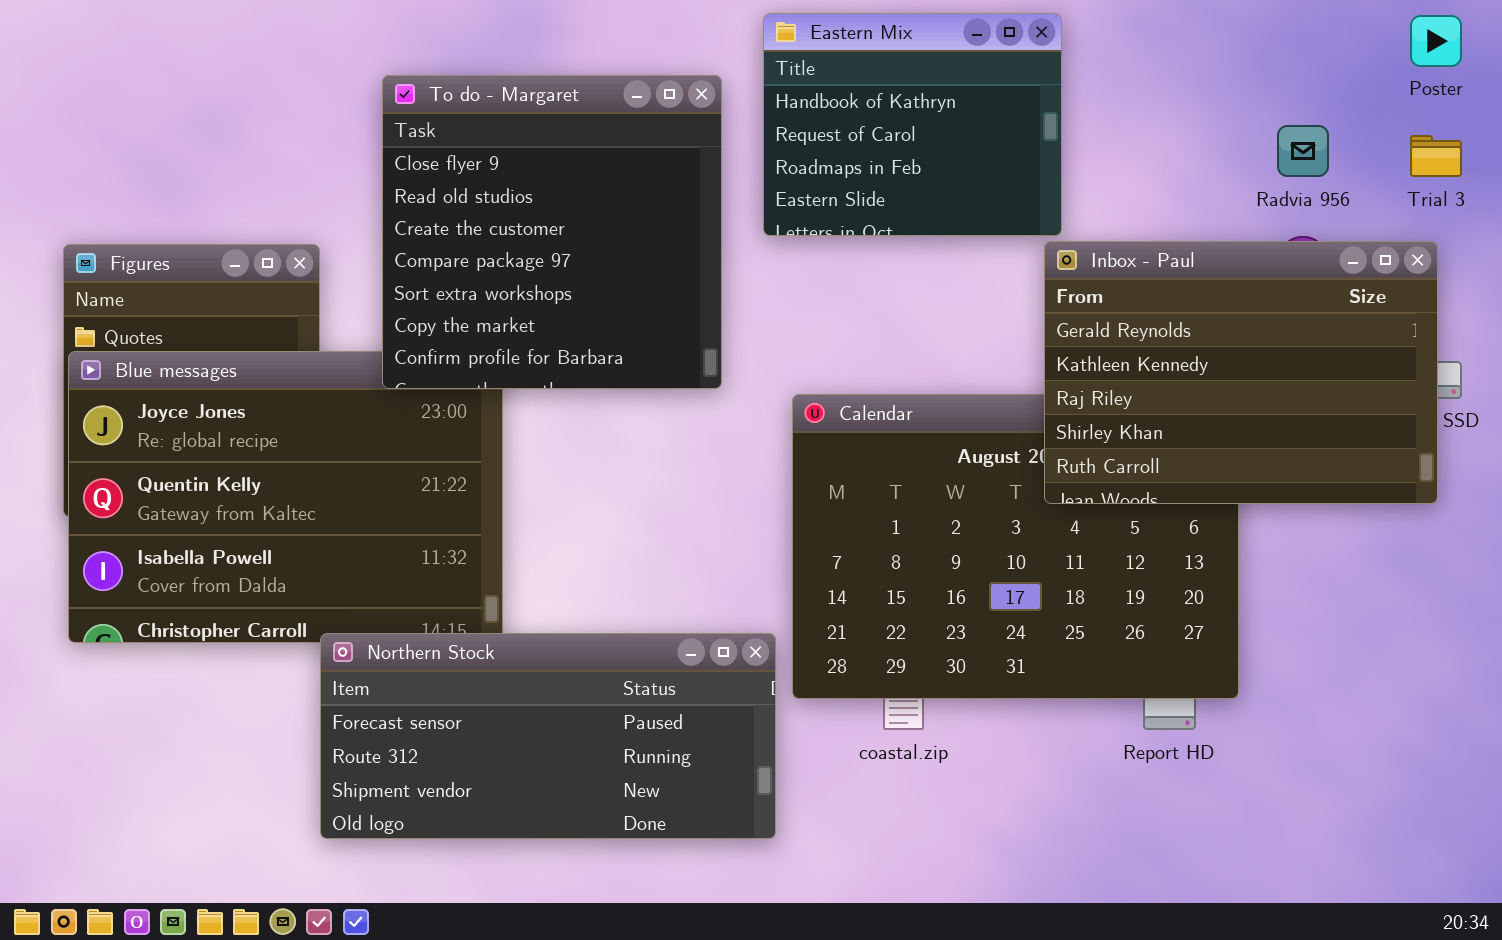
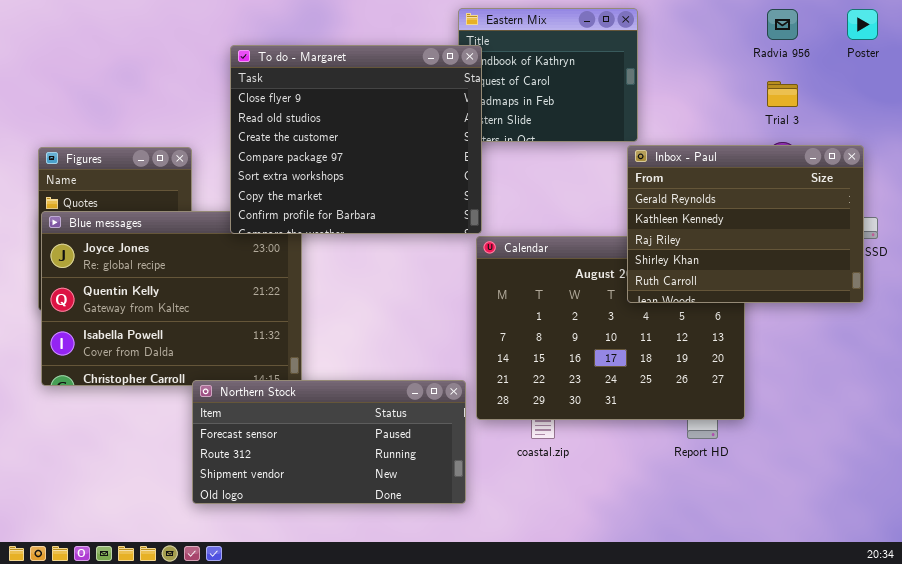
To do - Margaret: [382,75,722,389] -> [230,45,482,234], resized
Radvia 956: [1277,125,1329,177] -> [767,9,798,40], moved
Trial 3: [1410,135,1462,177] -> [767,81,798,107], moved

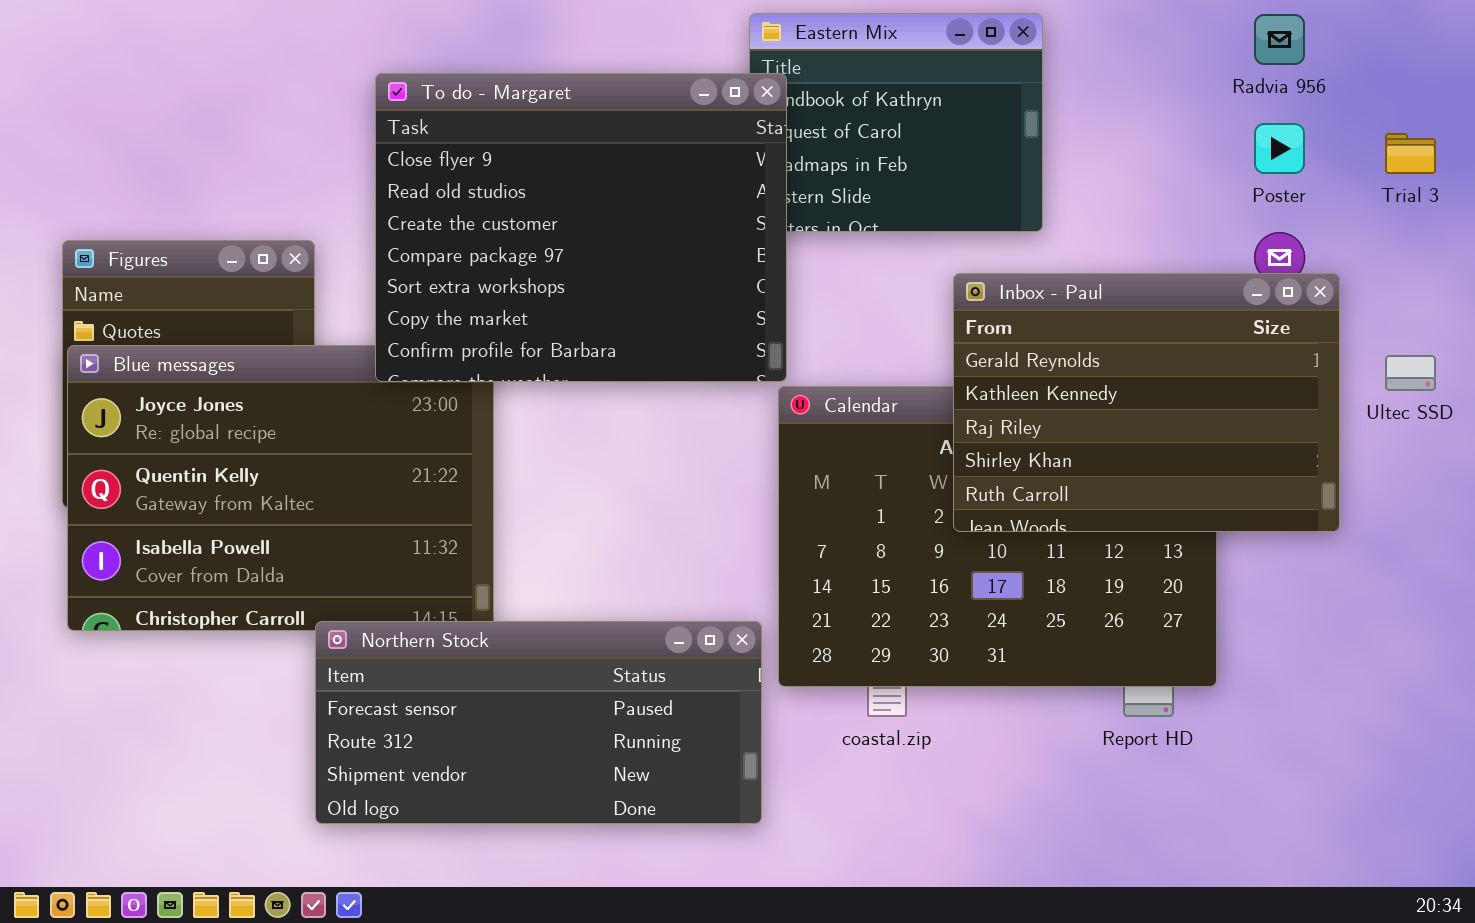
Poster: [847,9,878,40] -> [1254,123,1305,174], moved
Trial 3: [767,81,798,107] -> [1385,133,1436,174], moved
Inbox - Paul: [627,145,864,303] -> [953,273,1340,532], moved

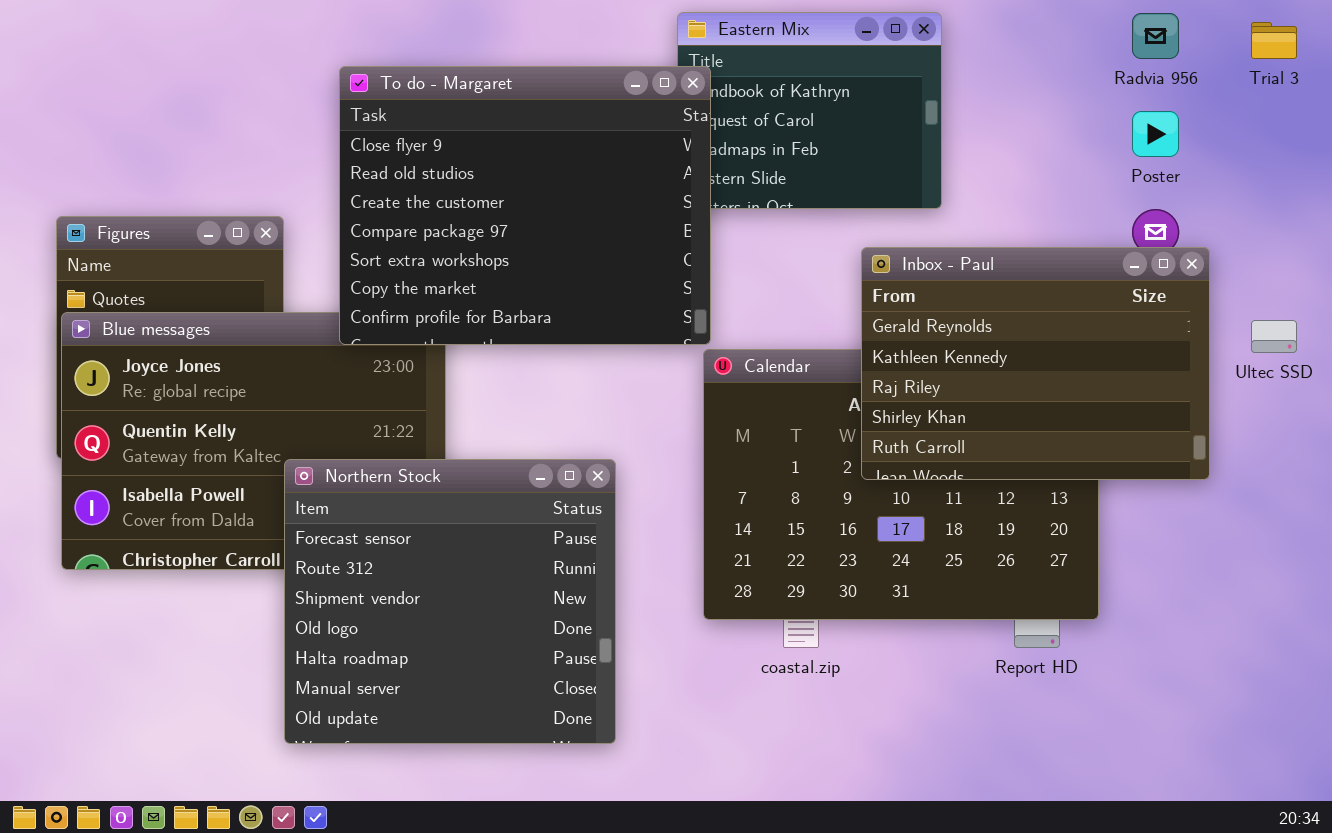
Trial 3: [1385,133,1436,174] -> [1251,22,1297,59], moved
Northern Stock: [315,621,762,824] -> [284,459,616,744], resized

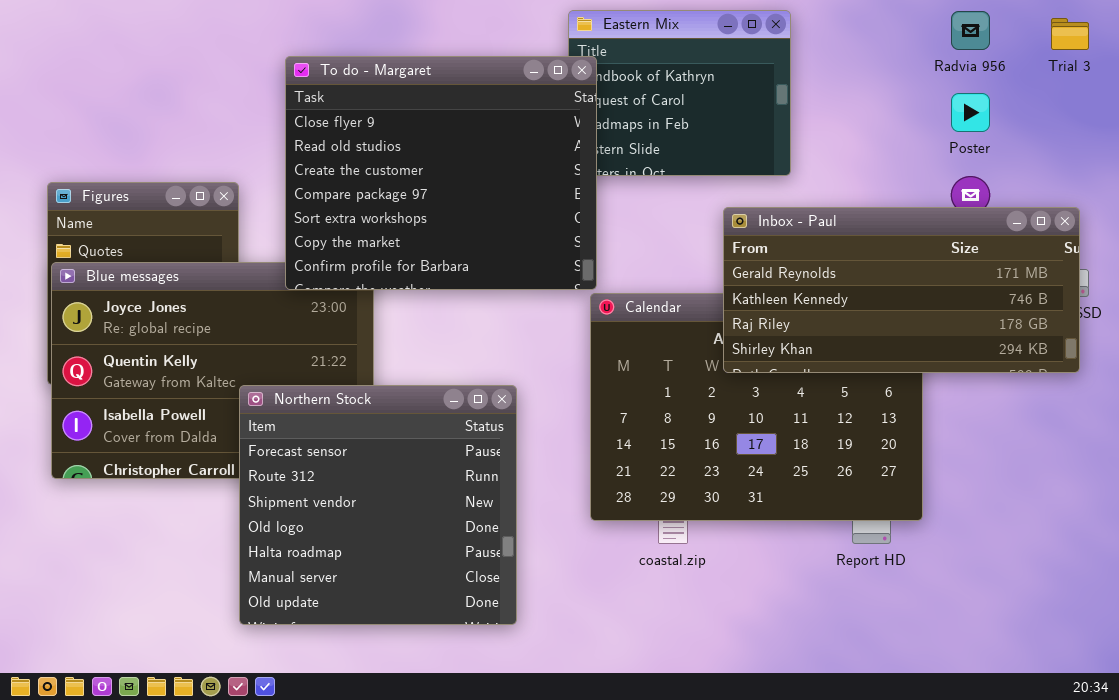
Inbox - Paul: [861,247,1210,480] -> [723,207,1080,373], resized

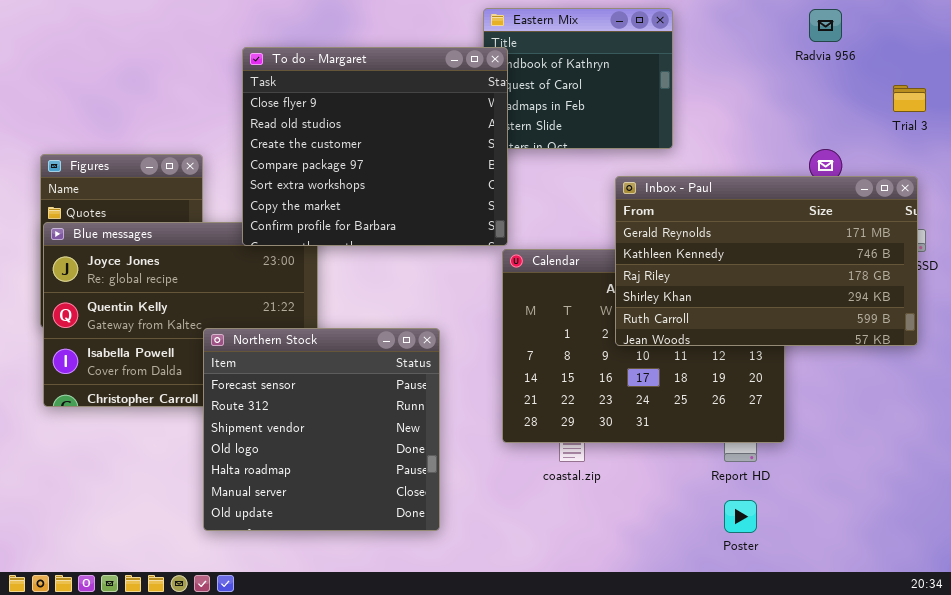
Trial 3: [1051,18,1089,50] -> [893,85,926,112], moved
Poster: [951,93,990,132] -> [724,500,757,533], moved
Inbox - Paul: [723,207,1080,373] -> [615,176,918,346], resized

